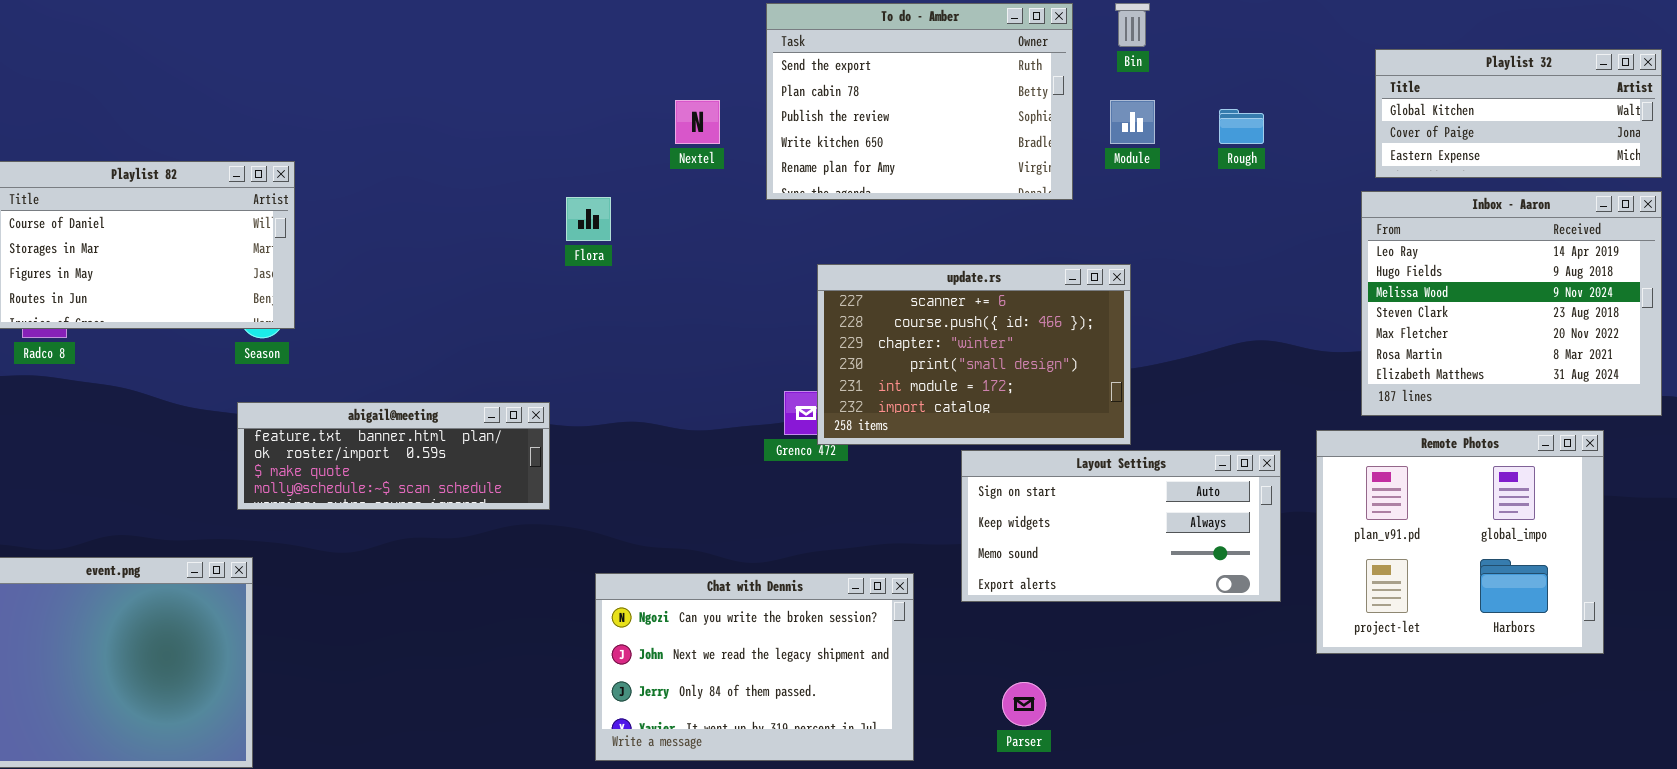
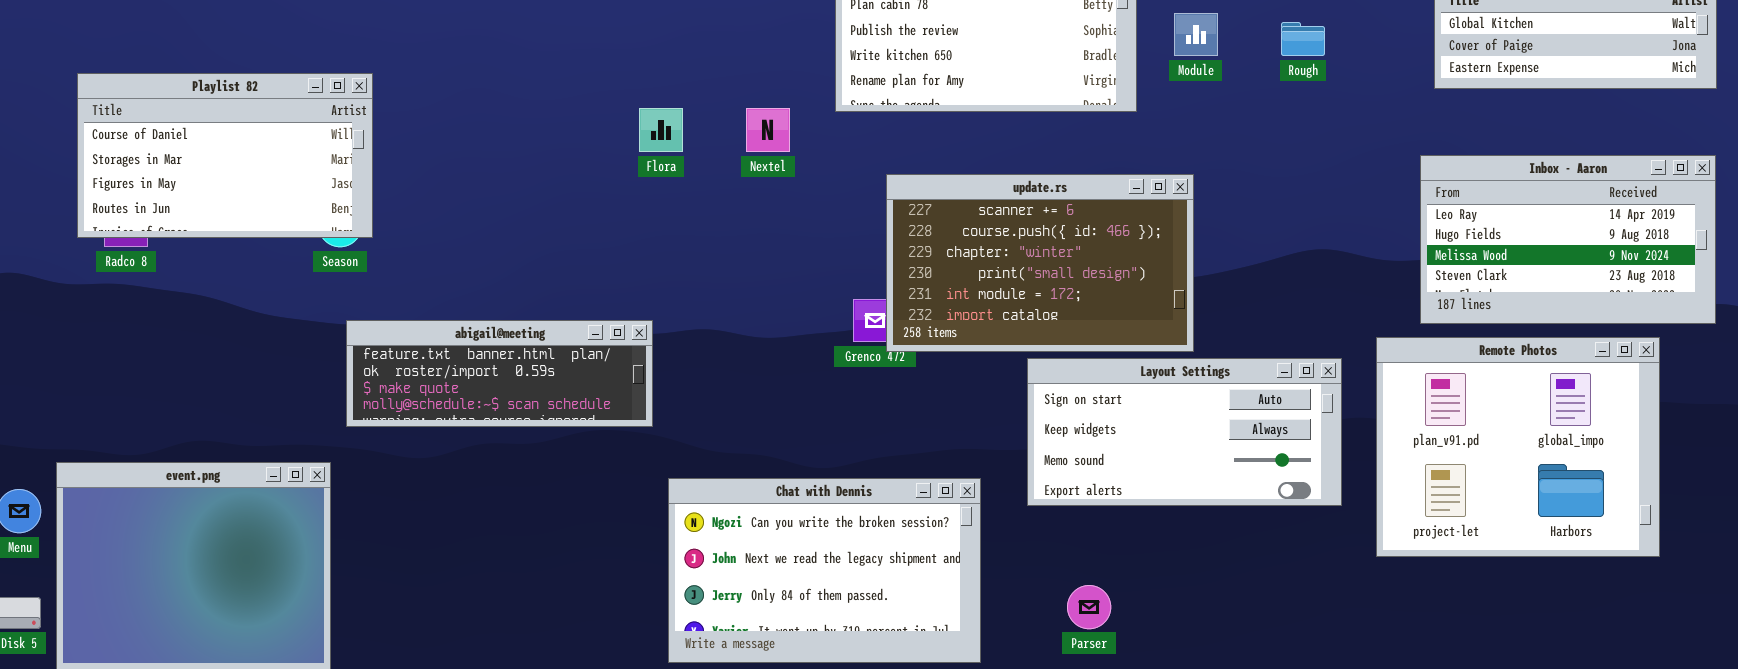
Nextel: [675,100,720,144] -> [746,108,790,152], moved
Inbox - Aaron: [1361,191,1662,416] -> [1420,155,1716,324], resized
abigail@meeting: [237,402,550,510] -> [346,320,653,427], moved

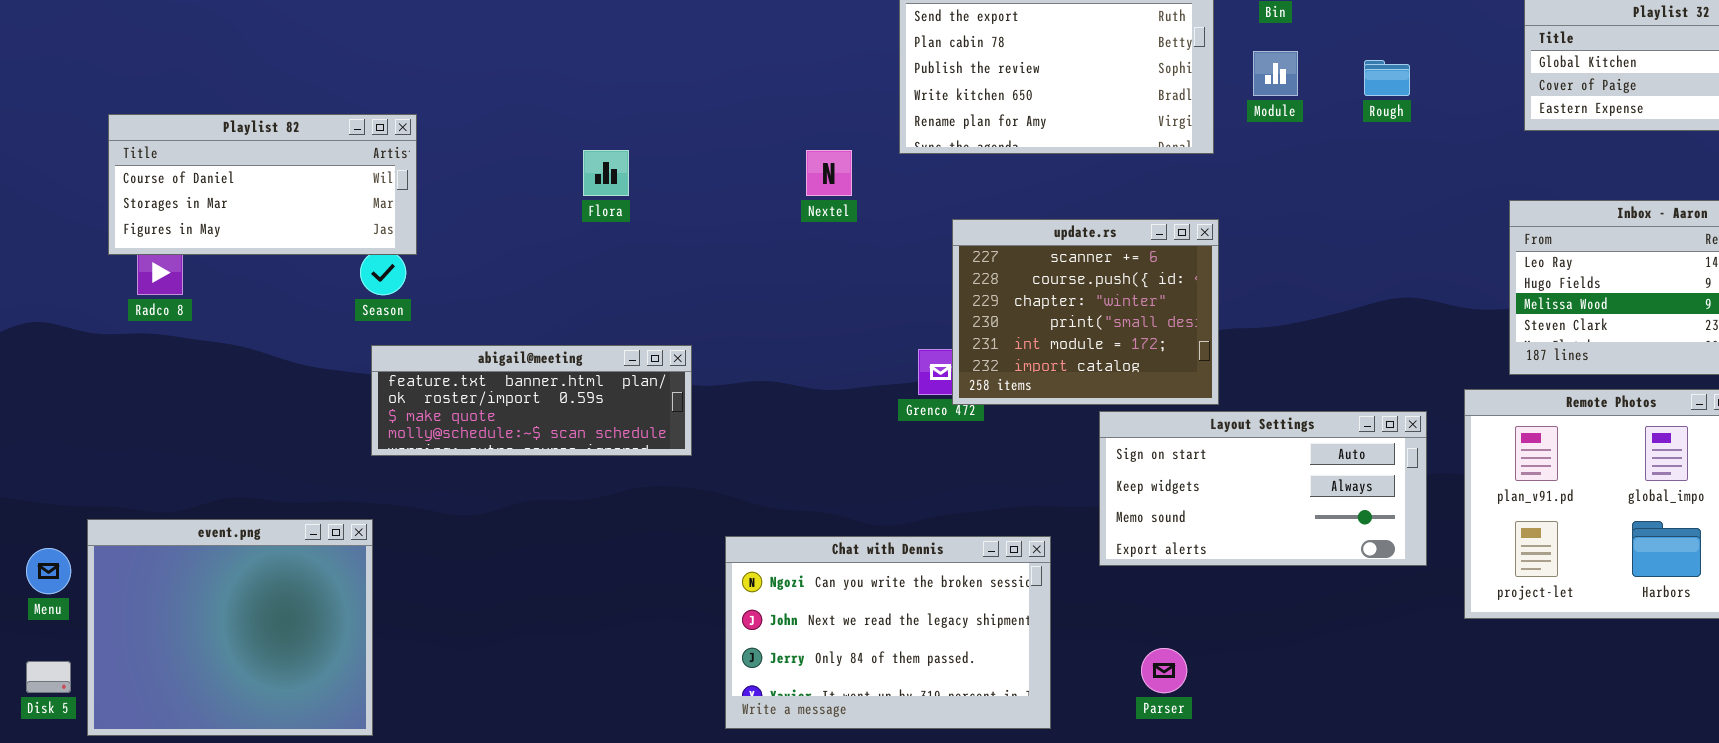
Playlist 82: [77,73,373,238] -> [108,114,417,255], resized
Flora: [639,108,683,152] -> [583,150,629,196], moved
update.rs: [886,174,1194,352] -> [952,219,1219,405], resized
abigail@meeting: [346,320,653,427] -> [371,345,692,456], moved

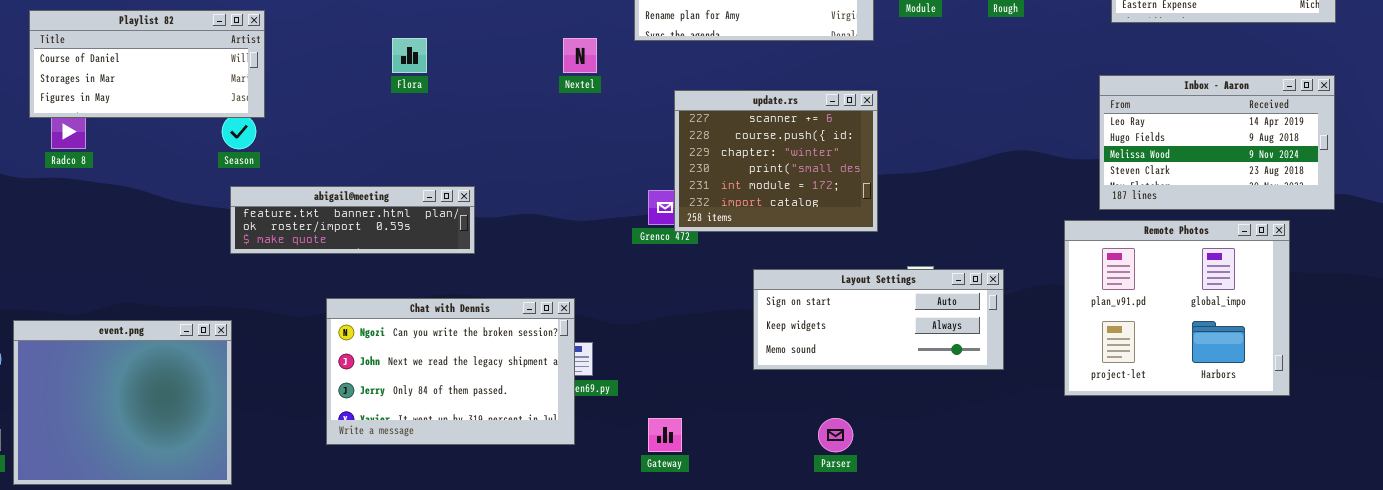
abigail@meeting: [371,345,692,456] -> [230,186,475,254], resized
Layout Settings: [1099,411,1427,566] -> [753,269,1004,370], moved, resized
Chat with Dennis: [725,536,1051,729] -> [326,298,575,445], moved

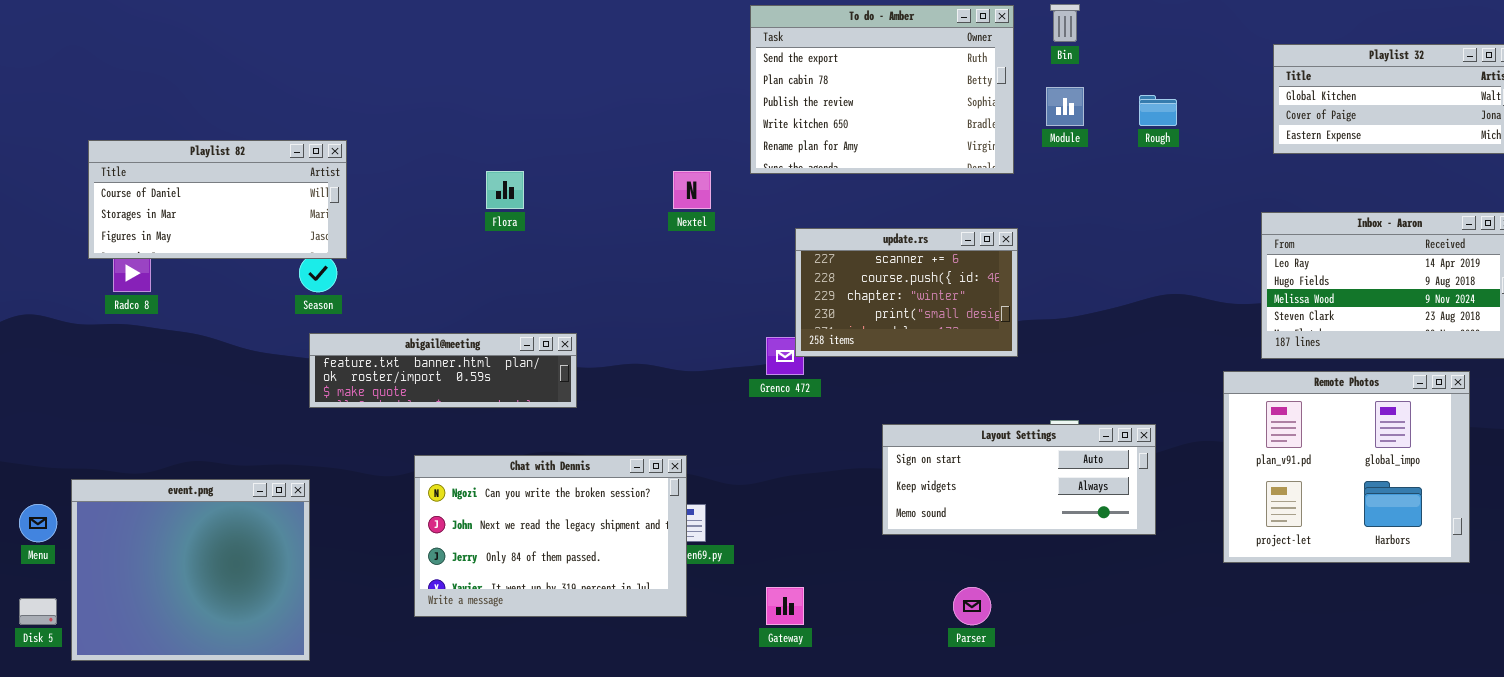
update.rs: [674,90,878,232] -> [795,228,1018,357], resized

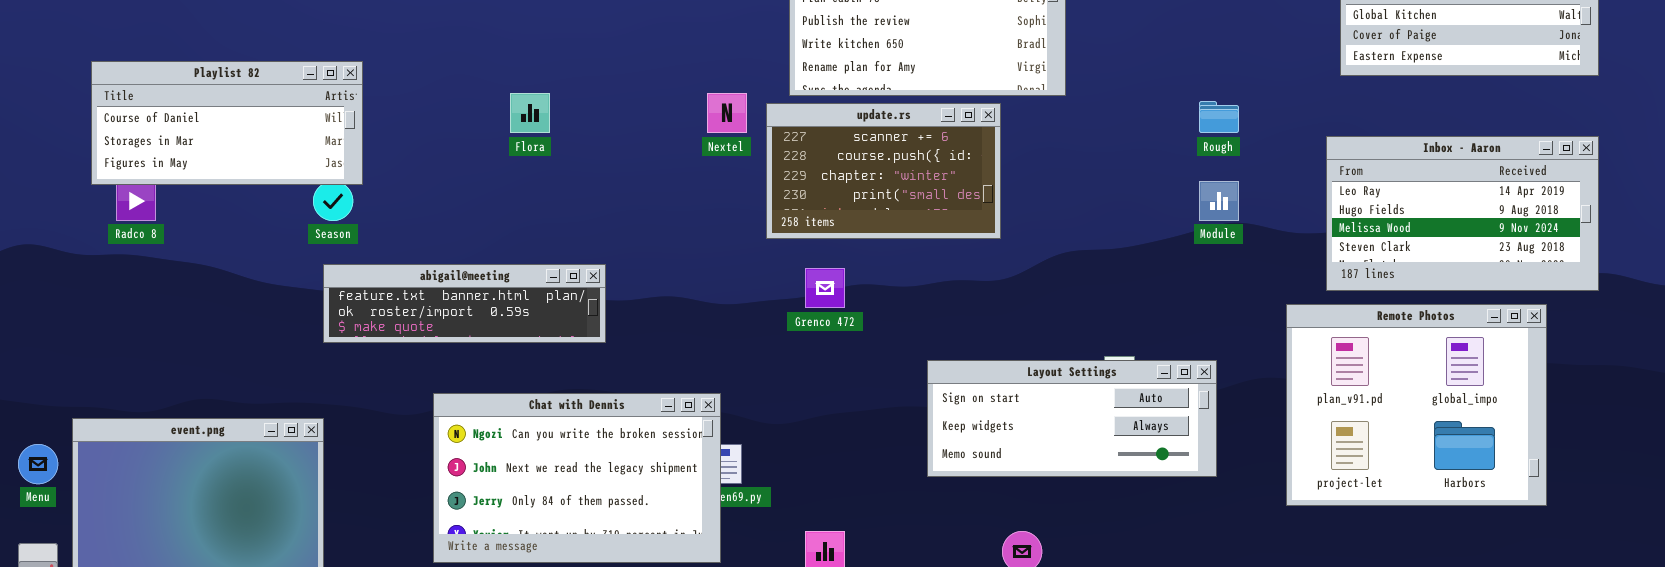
Module: [1046,87,1084,126] -> [1199,181,1239,221], moved
Rough: [1139,95,1177,126] -> [1199,101,1239,133], moved
update.rs: [795,228,1018,357] -> [766,103,1001,239], moved

